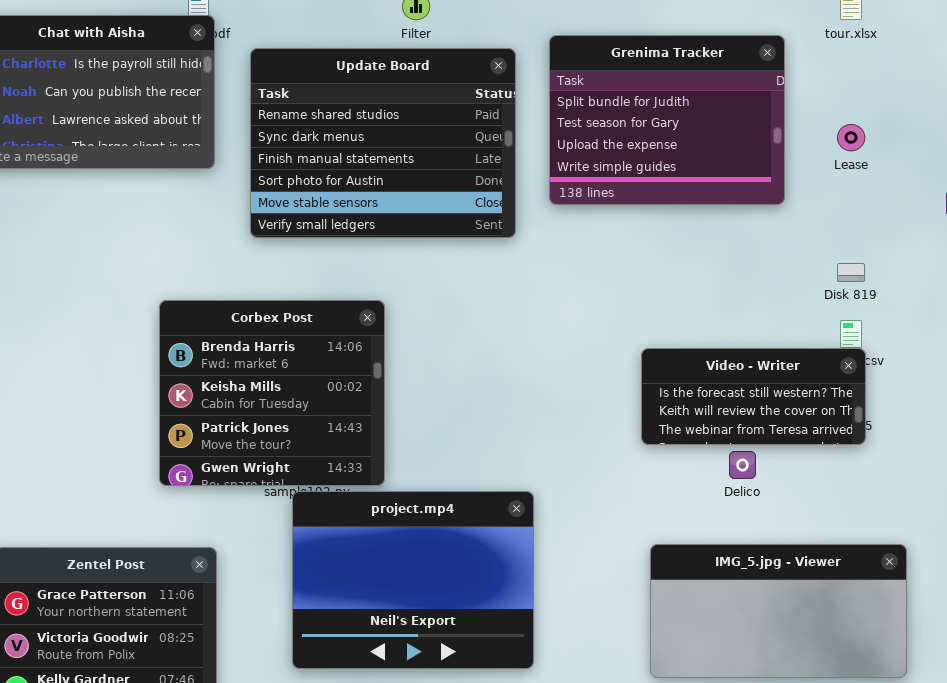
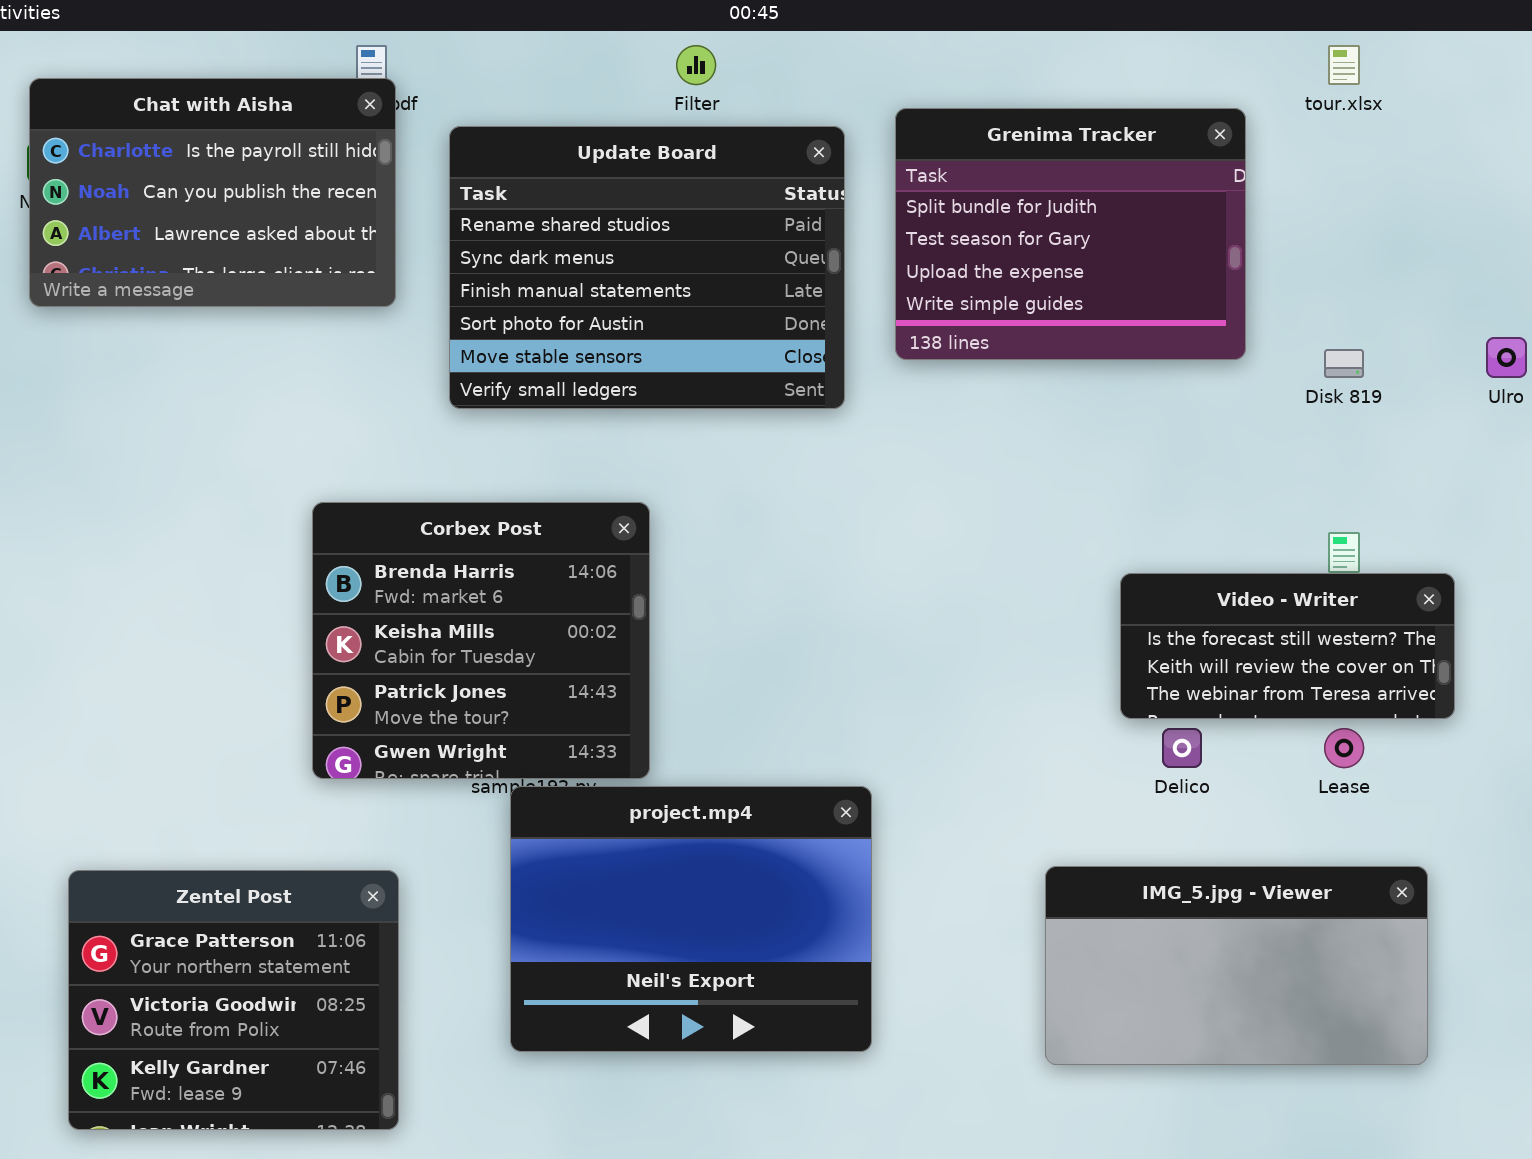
Lease: [837,124,865,151] -> [1324,728,1364,768], moved
Disk 819: [837,263,865,282] -> [1324,349,1364,378], moved
Video - Writer: [641,348,866,445] -> [1120,573,1455,719], moved

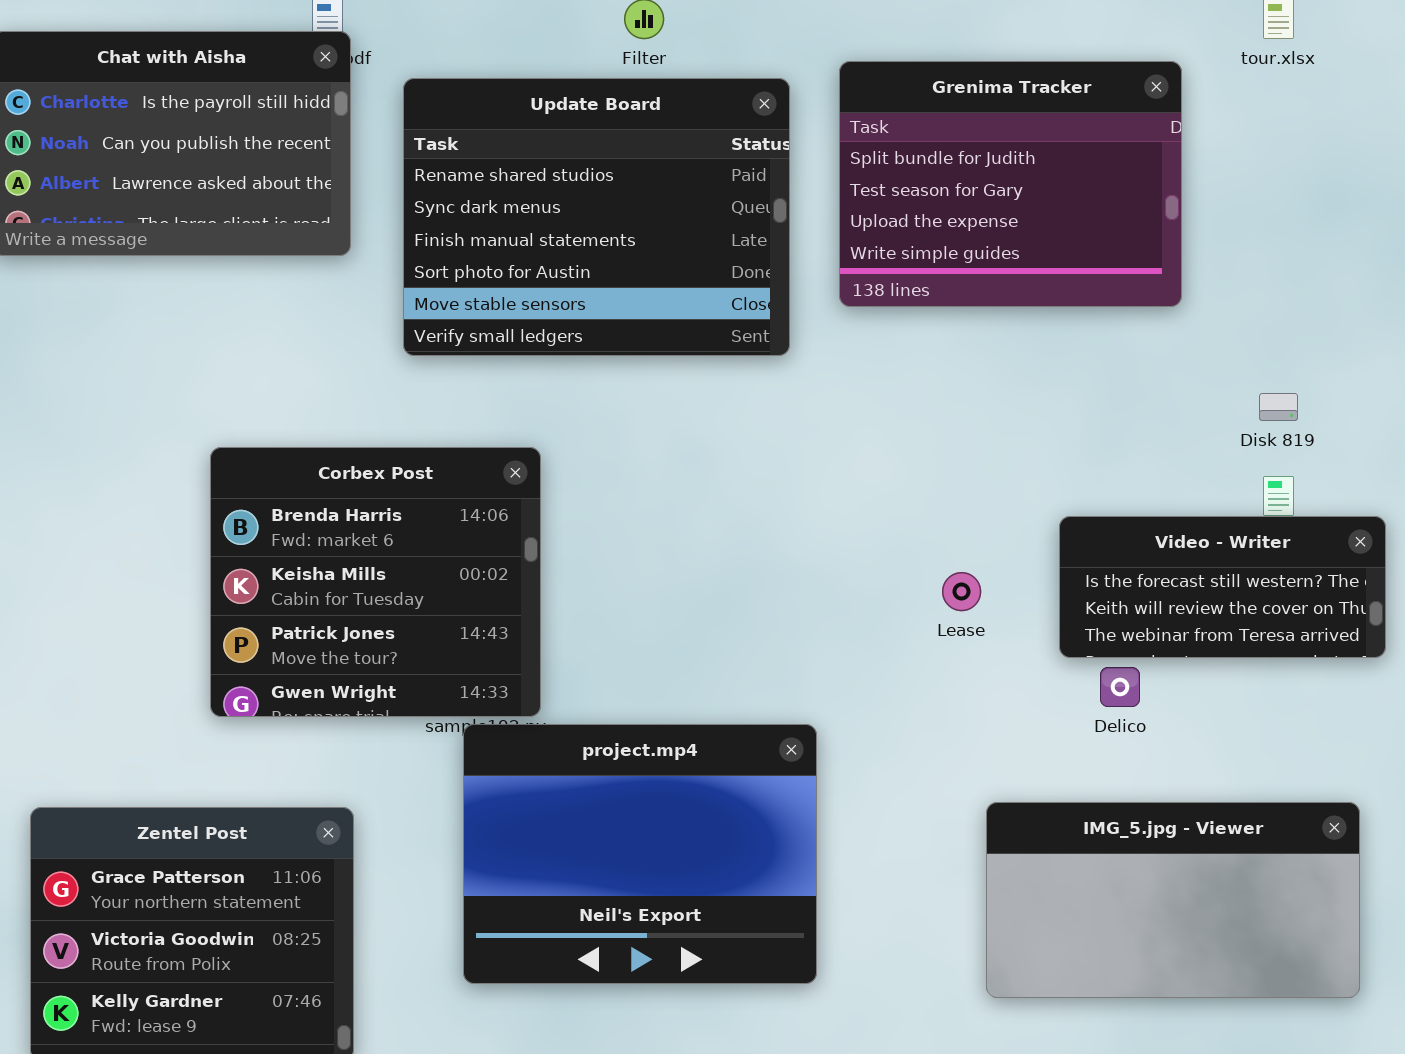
Disk 819: [1324,349,1364,378] -> [1259,393,1298,421], moved
Corbex Post: [312,502,650,779] -> [210,447,541,717], moved
Lease: [1324,728,1364,768] -> [942,572,981,611], moved

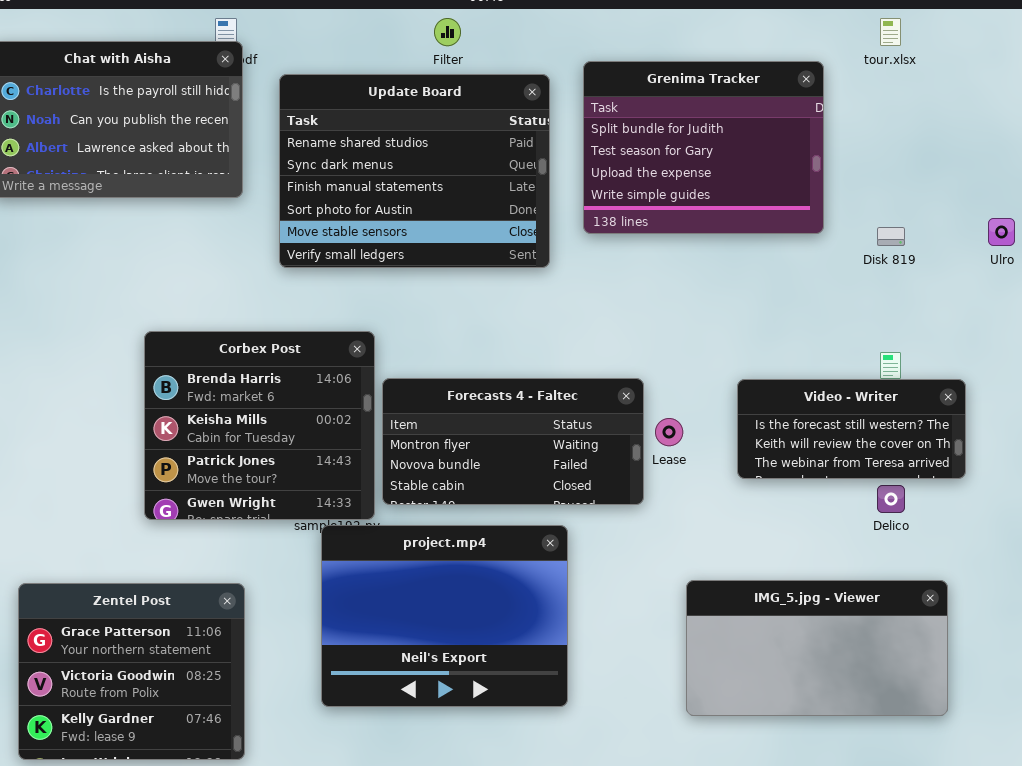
Disk 819: [1259,393,1298,421] -> [877,227,905,246], moved
Forecasts 4 - Faltec: none -> [382,378,644,505], opened
Delico: [1100,667,1140,707] -> [877,485,905,513], moved

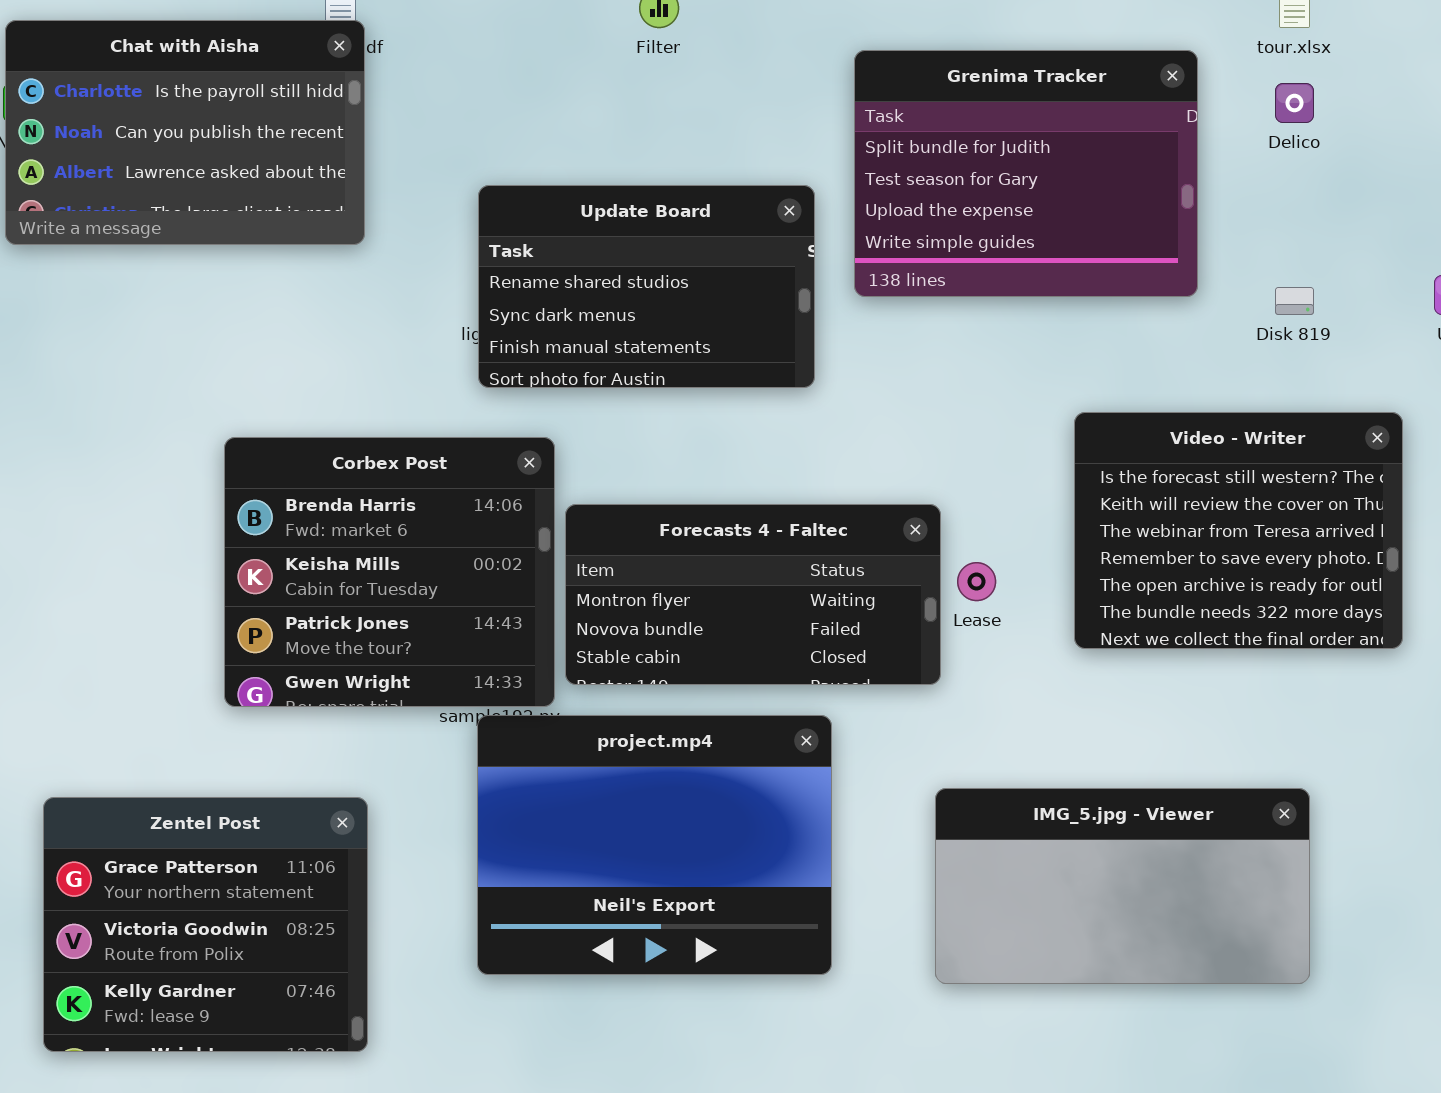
Update Board: [279,74,550,268] -> [478,185,815,388], moved, resized
Video - Writer: [737,379,966,479] -> [1074,412,1403,649], resized
Delico: [877,485,905,513] -> [1275,83,1314,123], moved
IMG_5.jpg - Viewer: [686,580,948,716] -> [935,788,1310,984], moved

